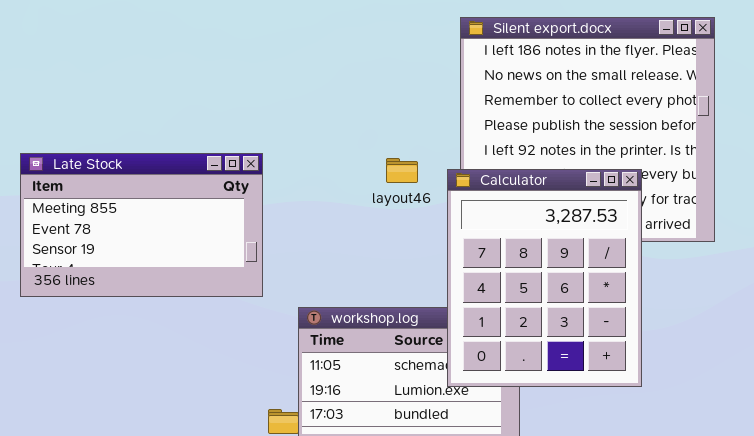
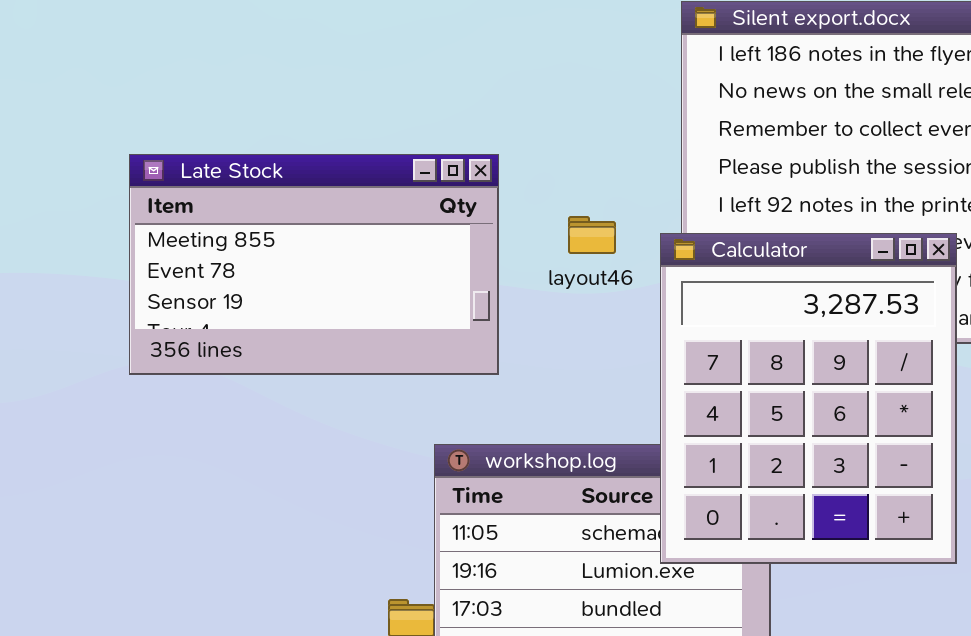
Late Stock: [20,153,263,297] -> [129,154,499,375], moved

